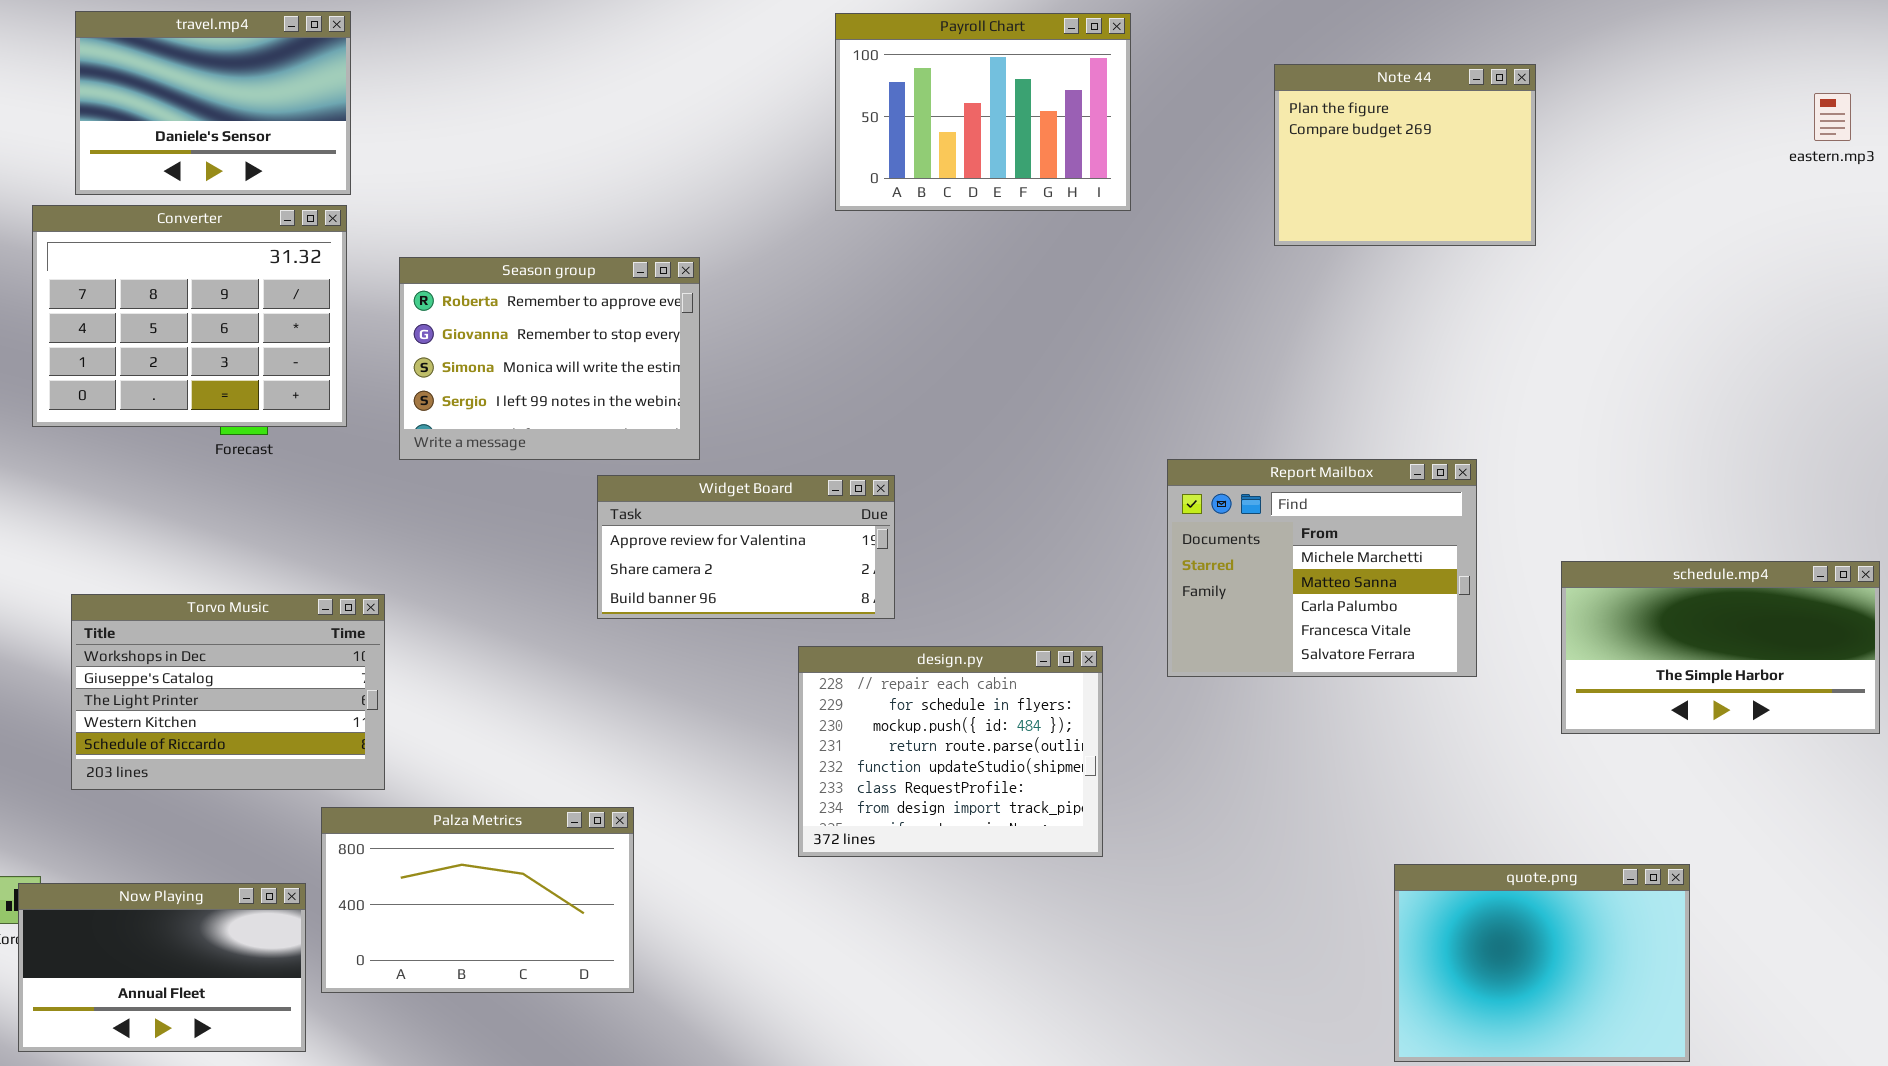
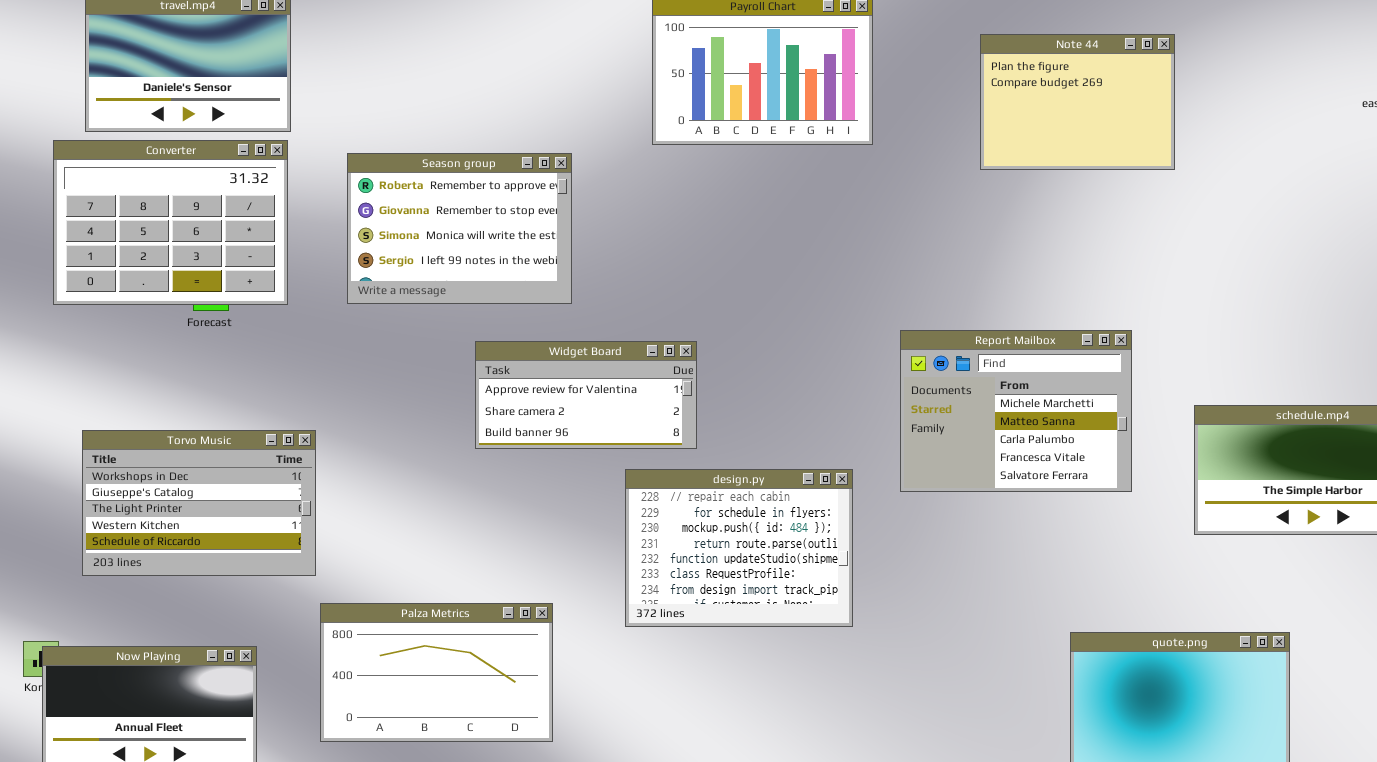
Season group: [399,257,700,460] -> [347,153,572,304], moved
Palza Metrics: [321,807,634,993] -> [320,603,553,742], moved

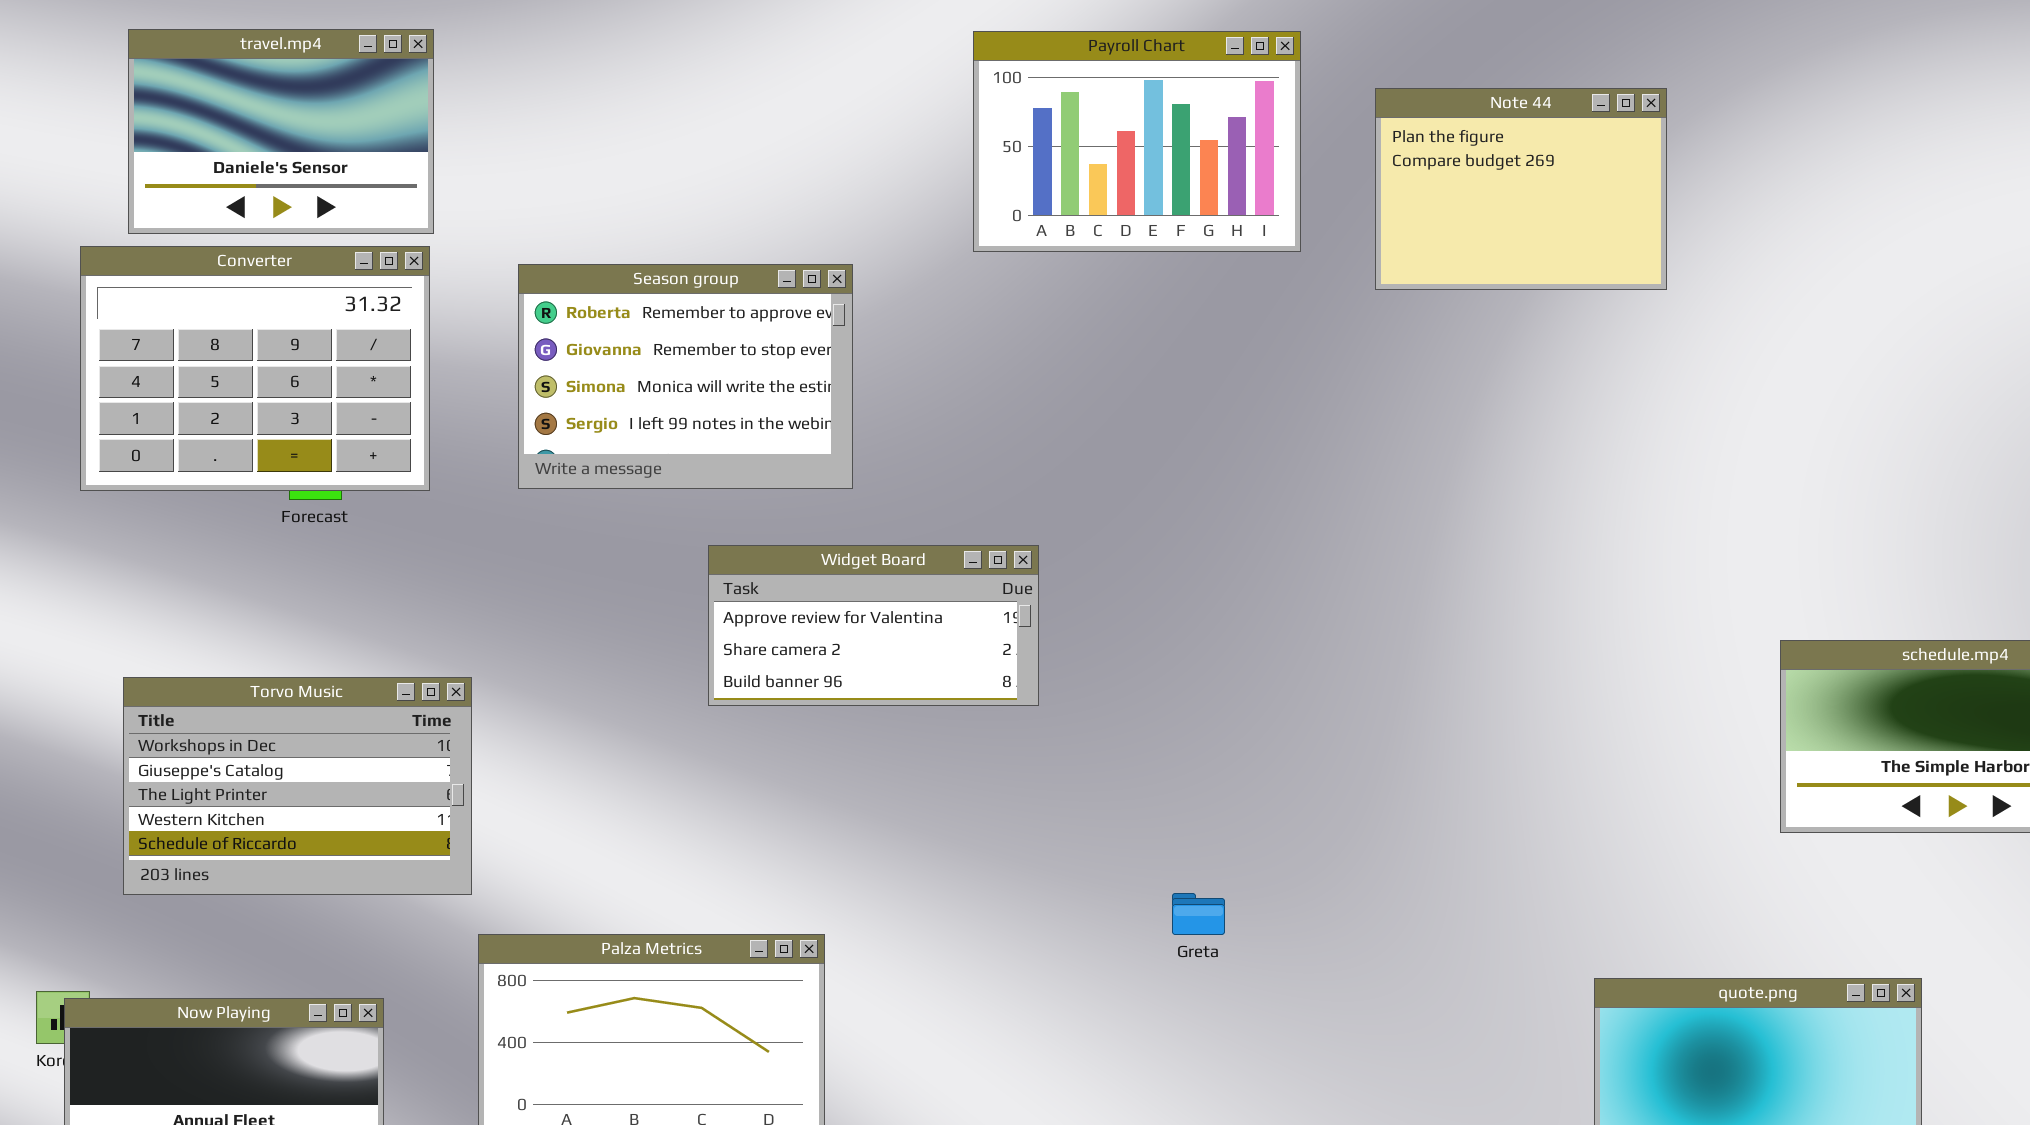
Note 44: [980,34,1175,170] -> [1375,88,1667,290], moved
Report Mailbox: [900,330,1132,492] -> none, closed
design.py: [625,469,853,627] -> none, closed

